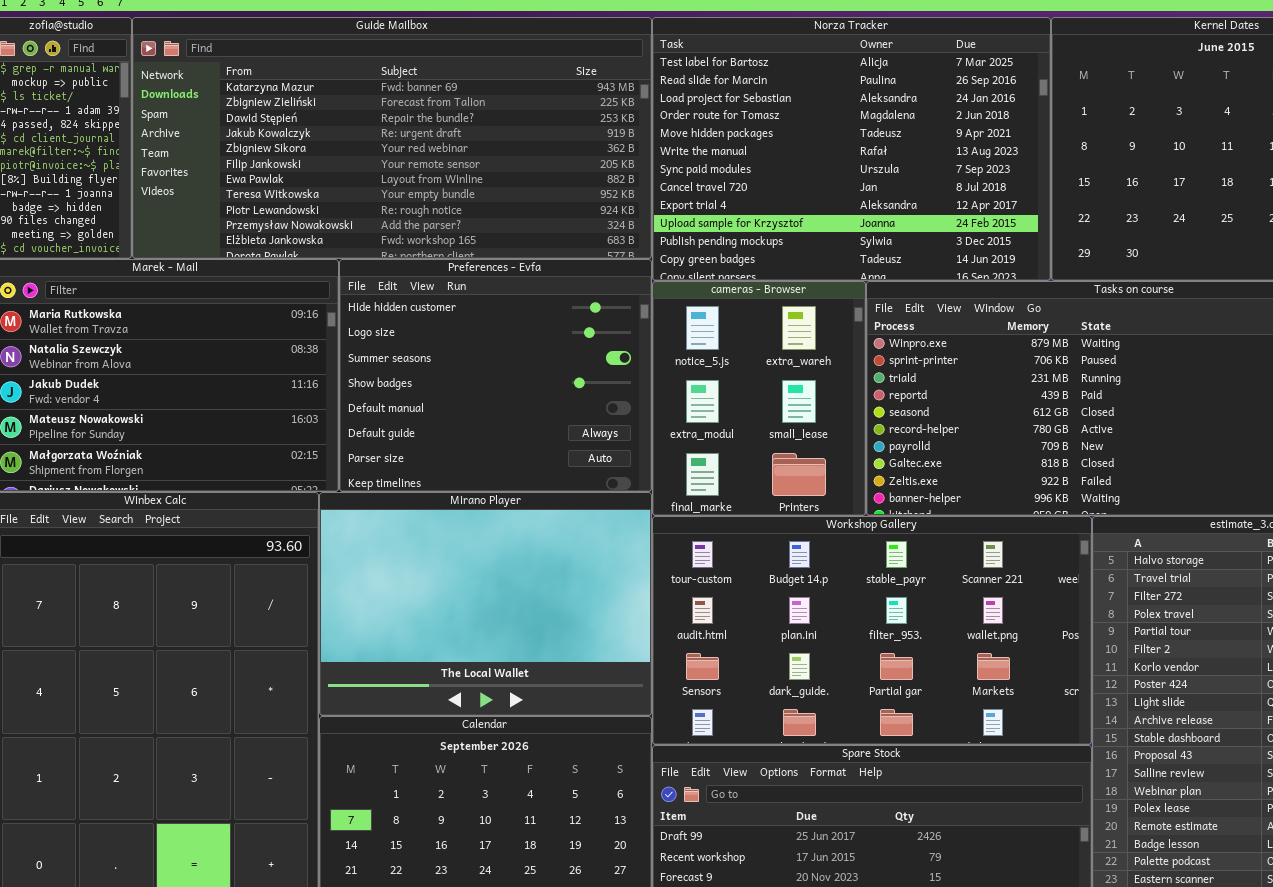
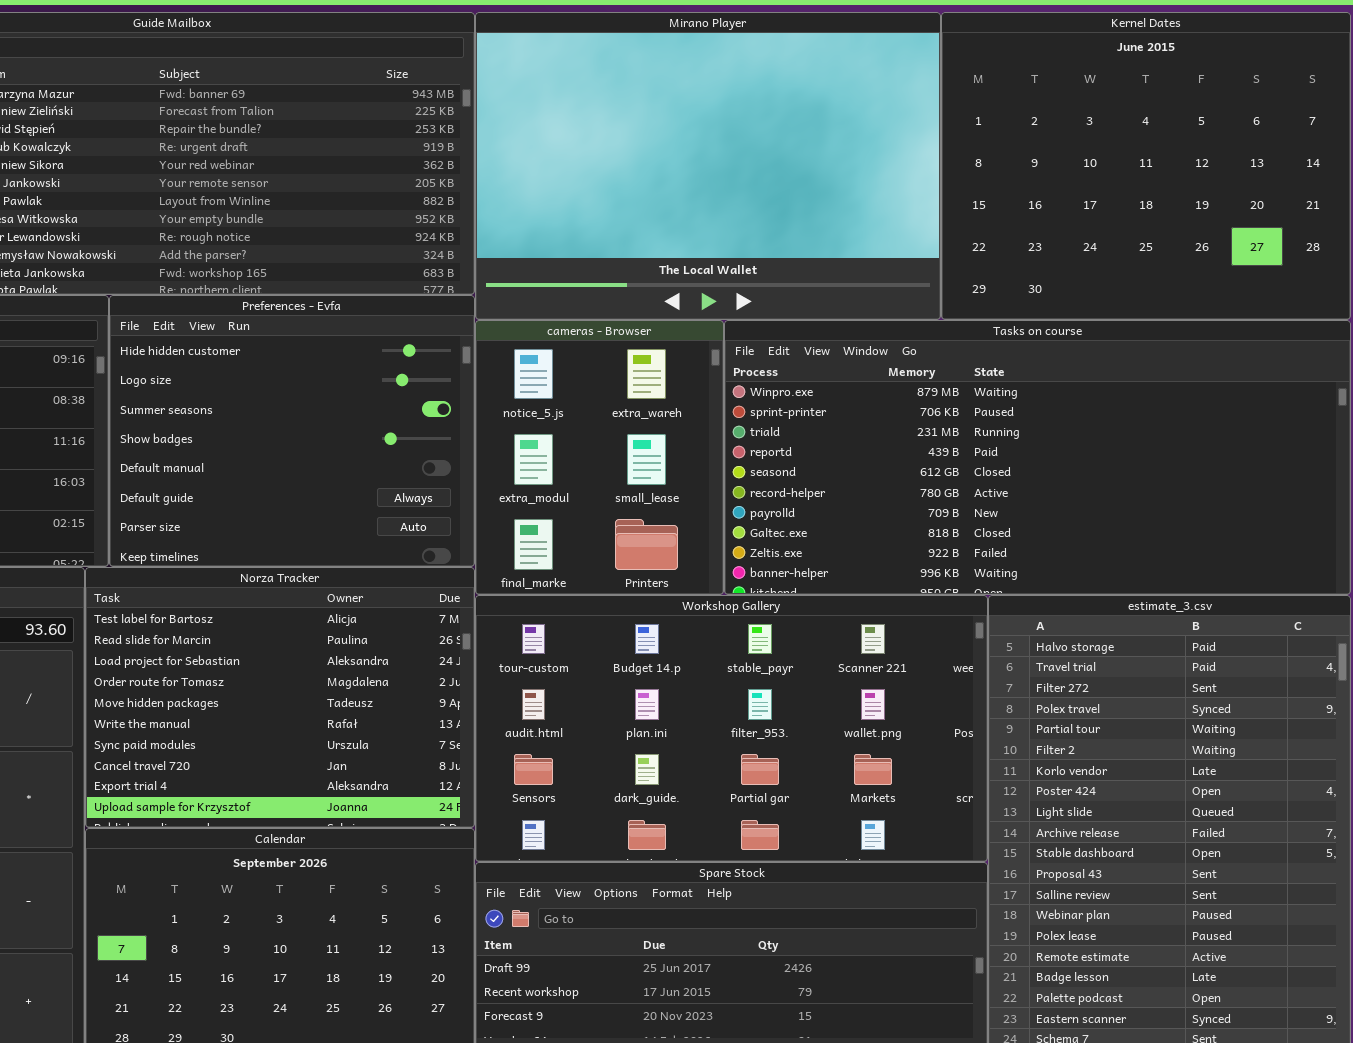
Norza Tracker: [652,17,1051,281] -> [85,567,475,828], moved, resized
Mirano Player: [319,492,652,716] -> [475,12,941,320], moved, resized

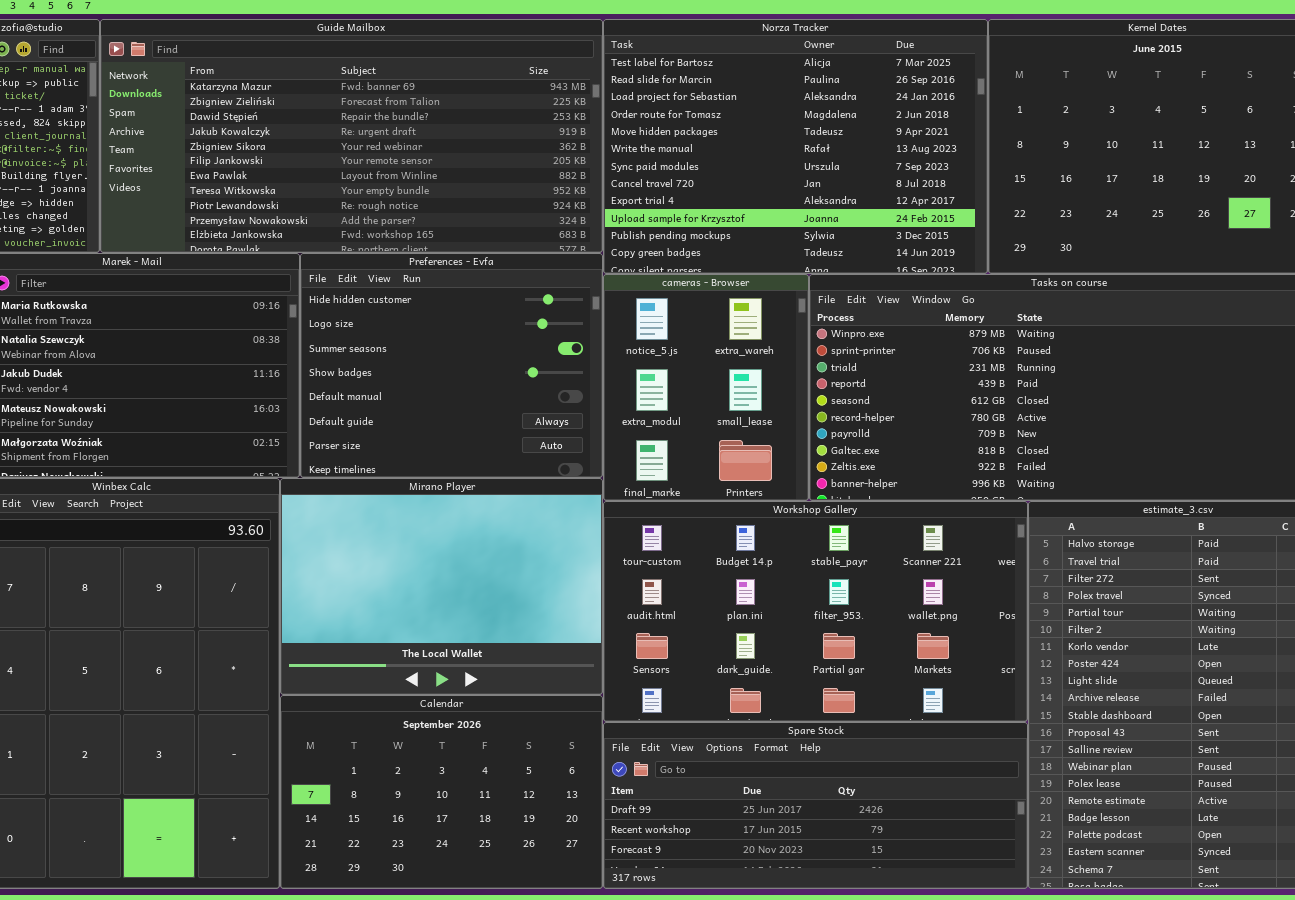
Mirano Player: [475,12,941,320] -> [280,478,603,695], moved, resized
Norza Tracker: [85,567,475,828] -> [603,19,988,274], moved, resized

